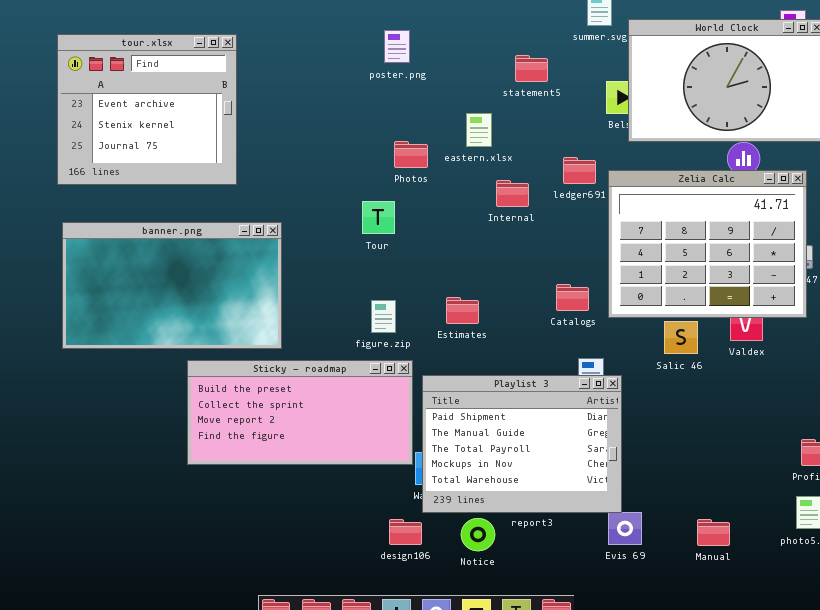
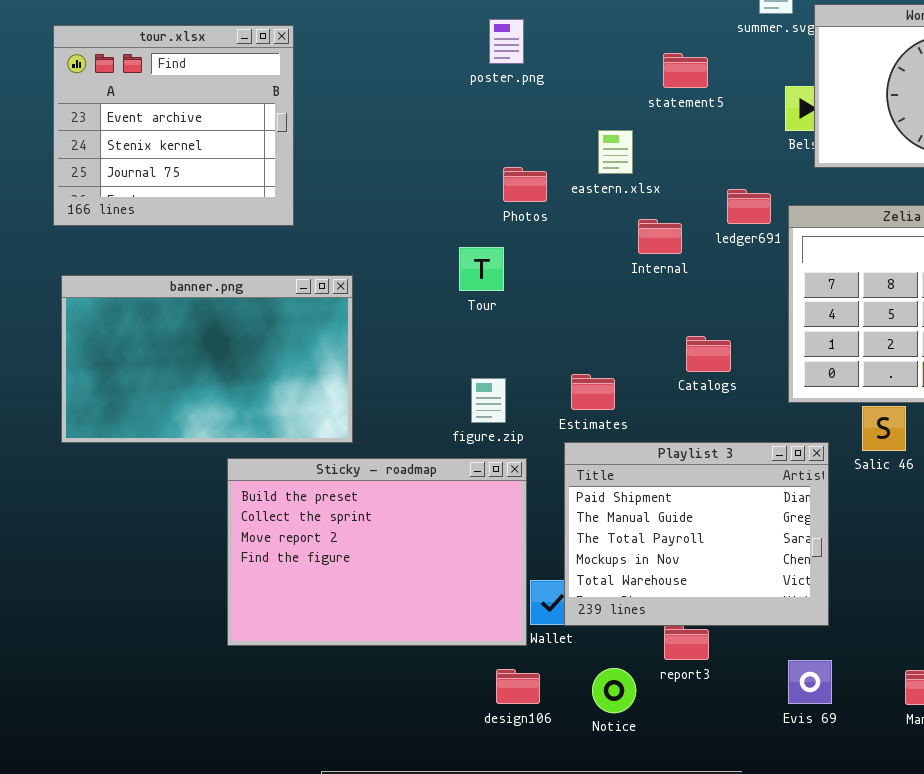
Catalogs: [556,284,589,311] -> [686,336,731,372], moved
Sticky - roadmap: [187,360,413,465] -> [227,458,527,646], resized
Playlist 3: [422,375,622,513] -> [564,442,829,626], moved

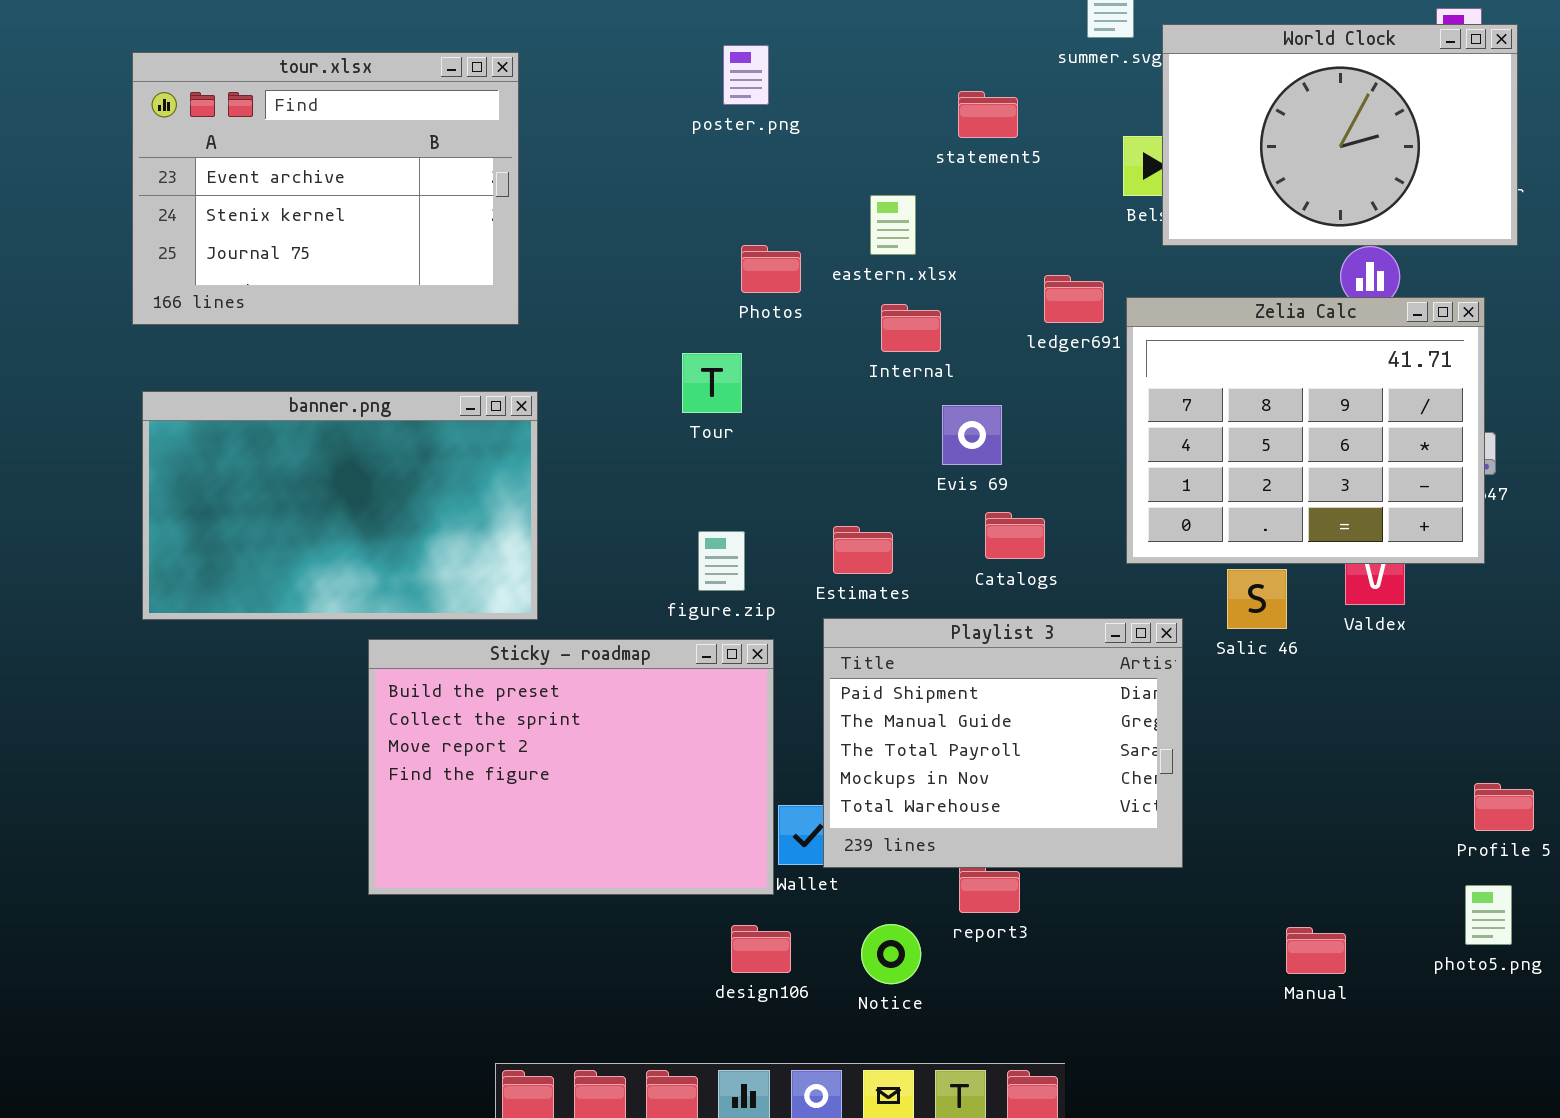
tour.xlsx: [53,25,294,226] -> [132,52,519,325], resized
Internal: [638,219,682,254] -> [881,304,941,352], moved
Catalogs: [686,336,731,372] -> [985,512,1045,559], moved
Evis 69: [788,660,832,704] -> [942,405,1002,465], moved

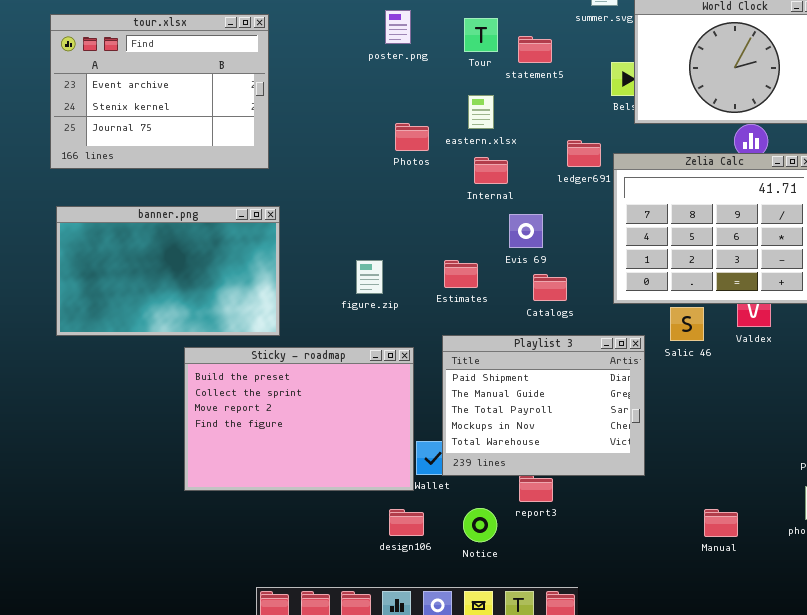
Tour: [682,353,742,413] -> [464,18,498,52], moved
Estimates: [833,526,893,574] -> [444,260,478,288], moved
figure.zip: [698,531,745,591] -> [356,260,383,294], moved

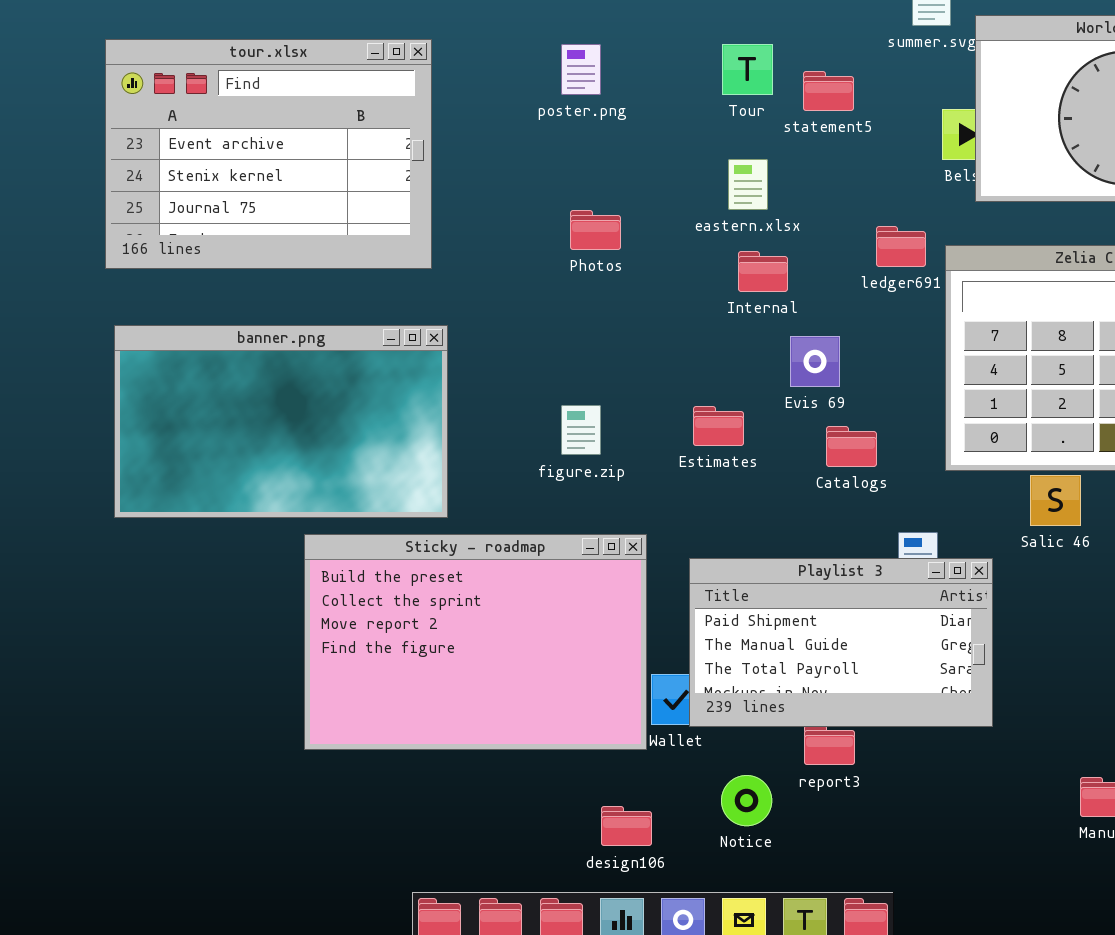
poster.png: [385,10,411,44] -> [561,44,601,95], moved
Photos: [395,123,429,151] -> [570,210,621,250], moved
Playlist 3: [442,335,645,476] -> [689,558,993,727], resized
design106: [389,509,424,536] -> [601,806,652,846], moved

